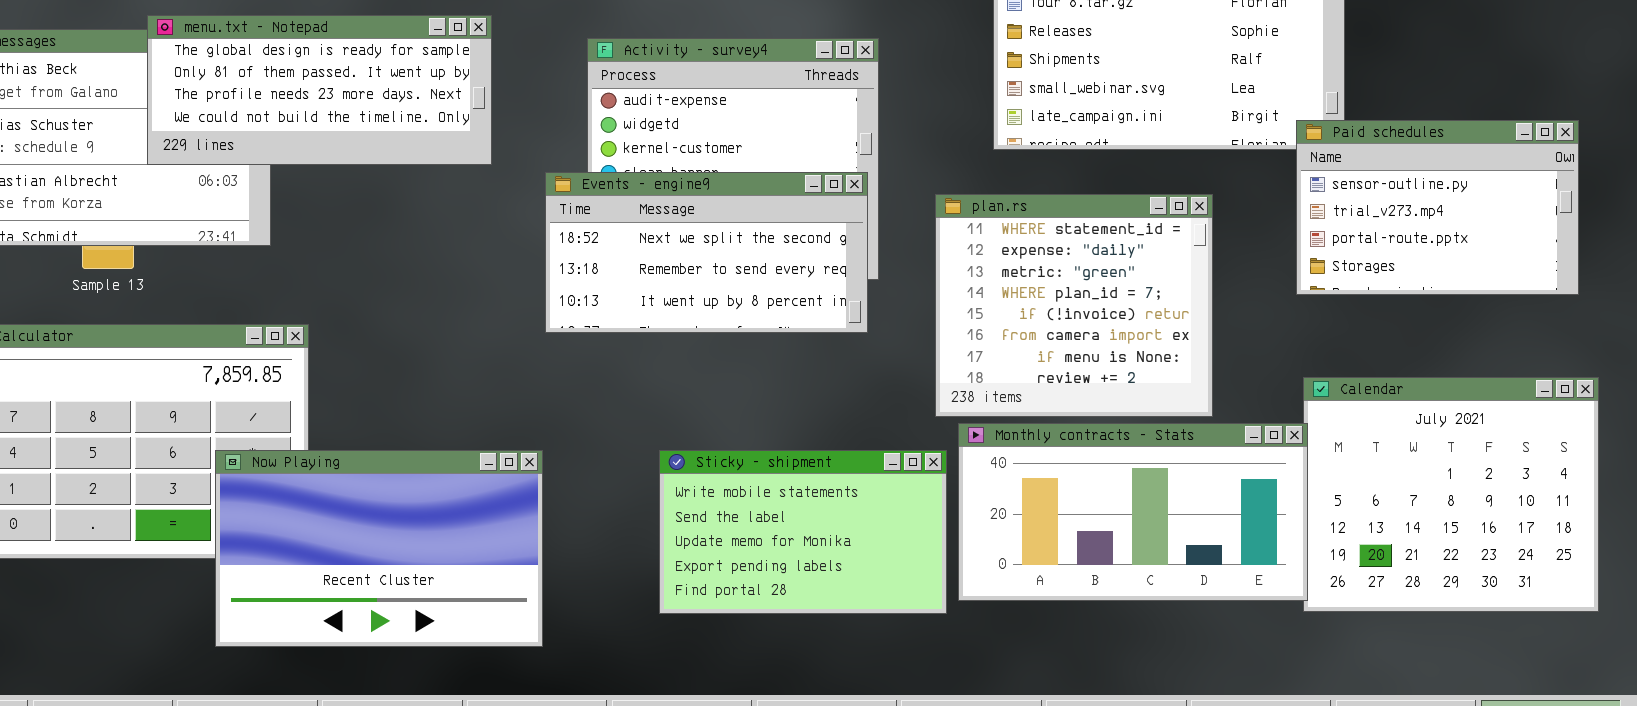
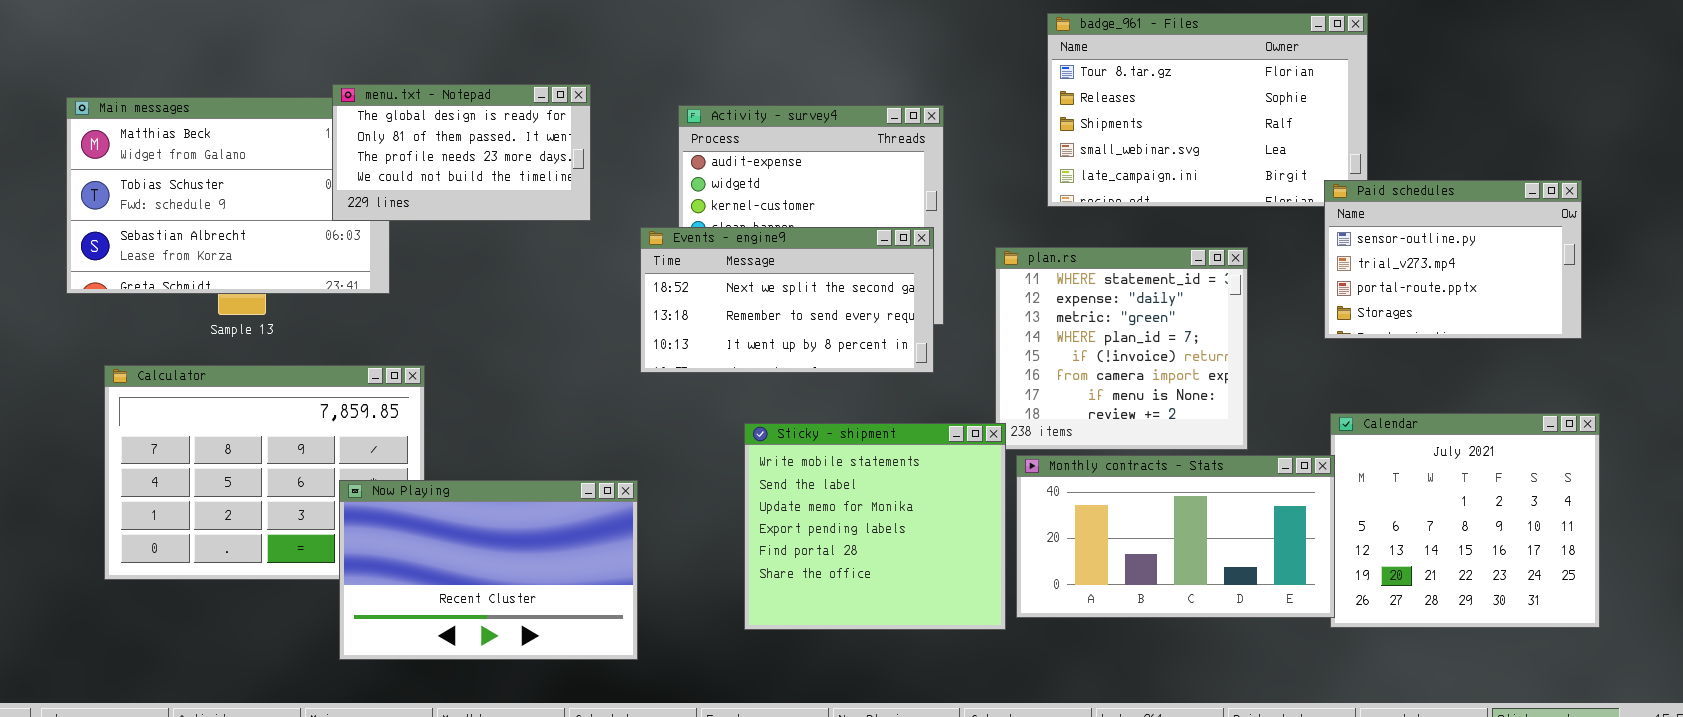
menu.txt - Notepad: [147,15,492,165] -> [332,84,591,221], resized
Sticky - shipment: [659,450,947,614] -> [744,423,1006,630], resized

